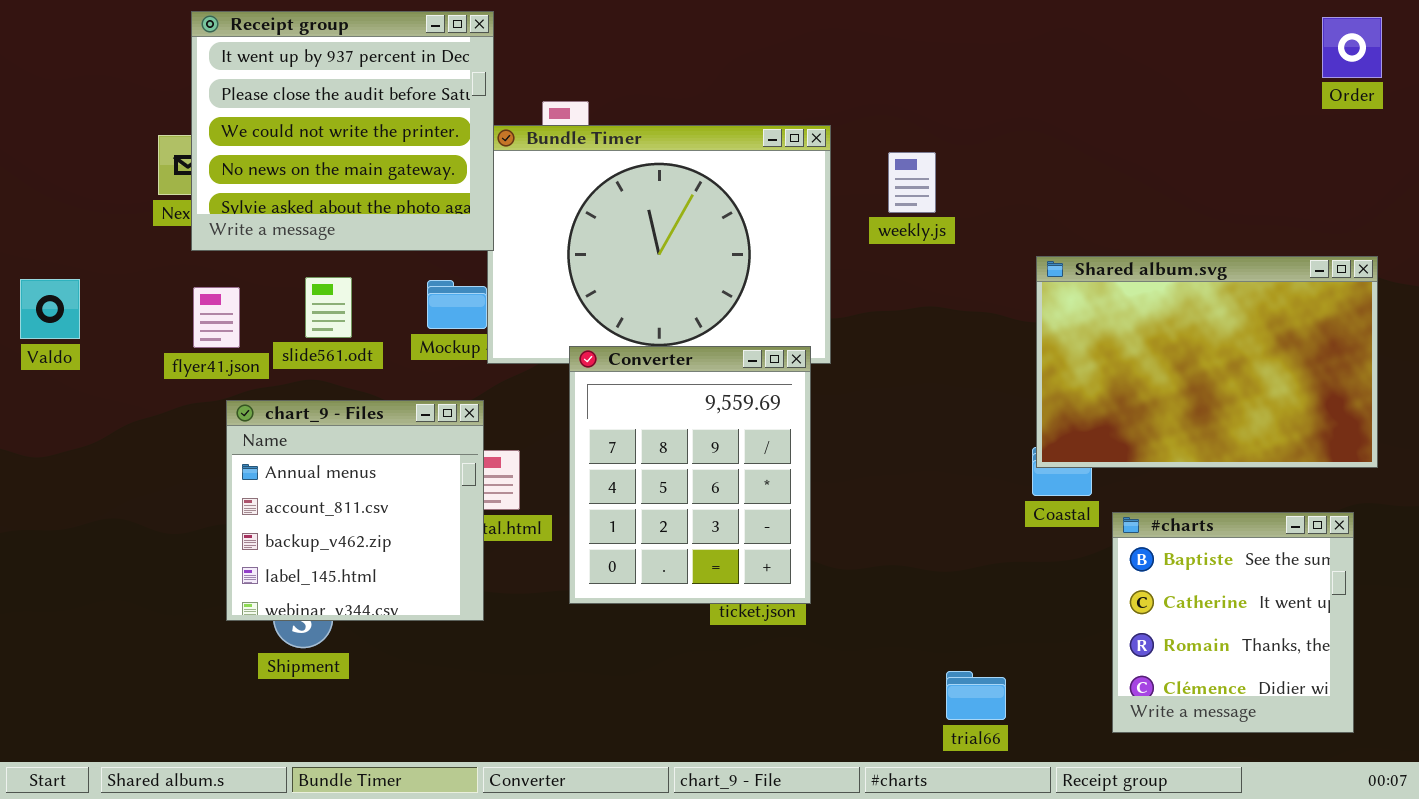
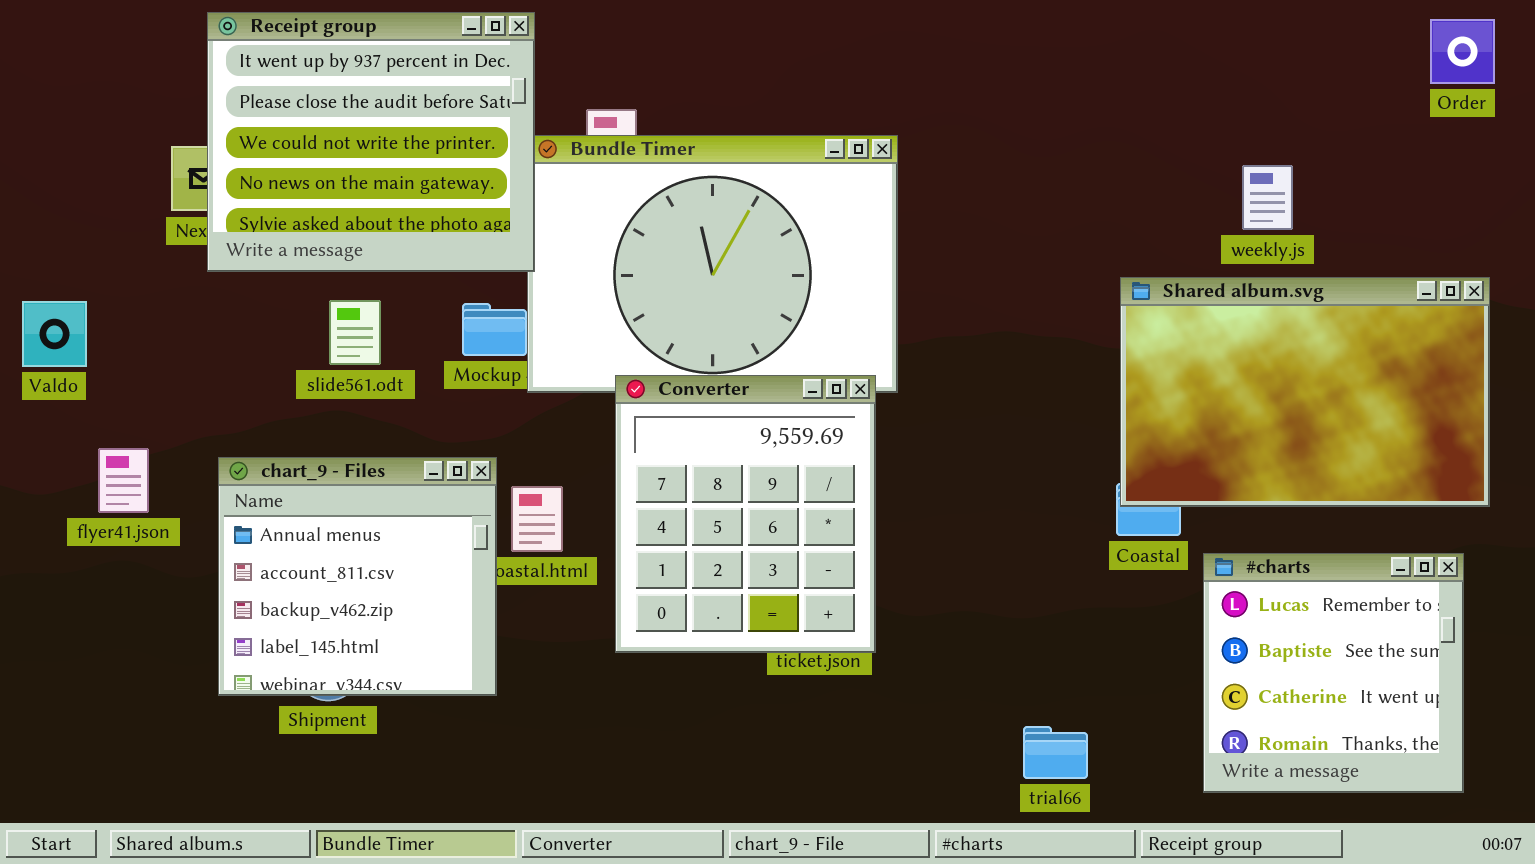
weekly.js: [888,152,936,213] -> [1242,165,1293,230], moved
flyer41.json: [193,287,240,348] -> [98,448,149,513], moved
chart_9 - Files: [226,400,484,621] -> [218,457,497,696], moved
#charts: [1112,512,1354,733] -> [1203,553,1464,793], scrolled up 1 row

